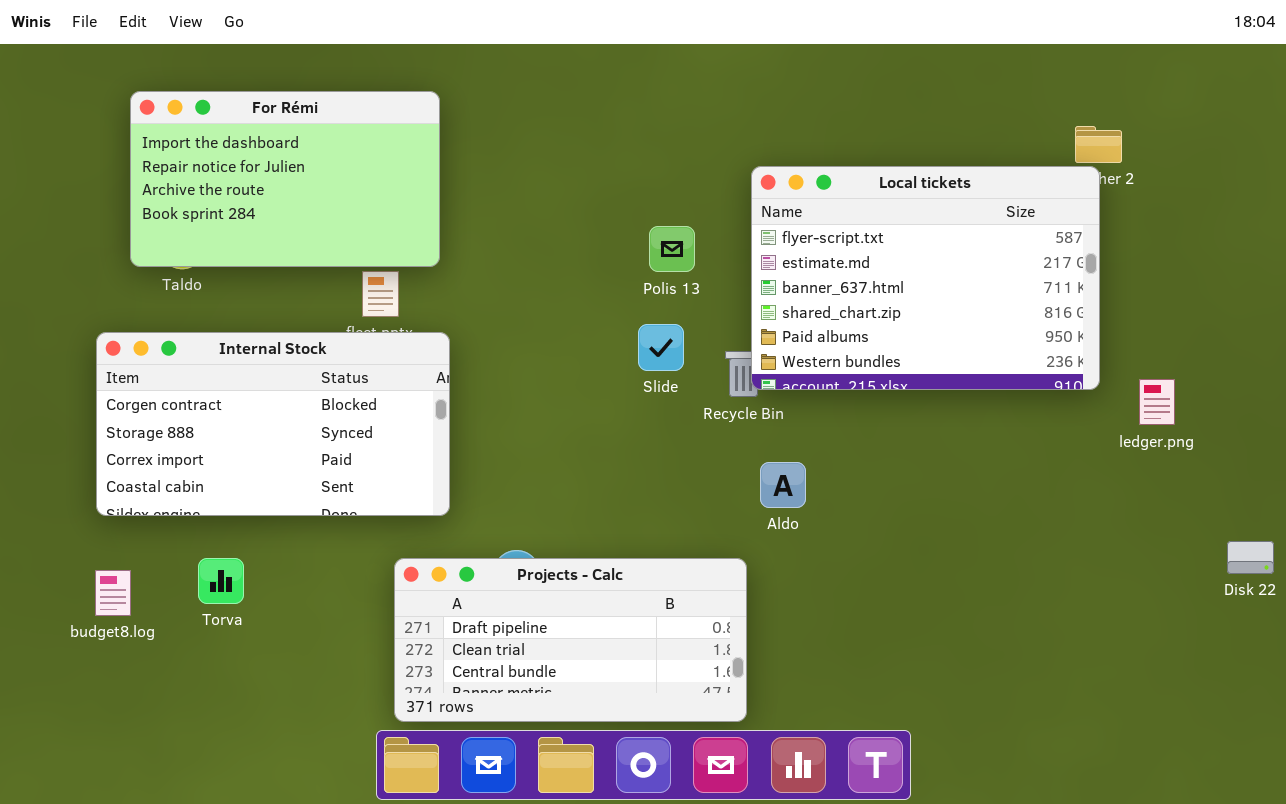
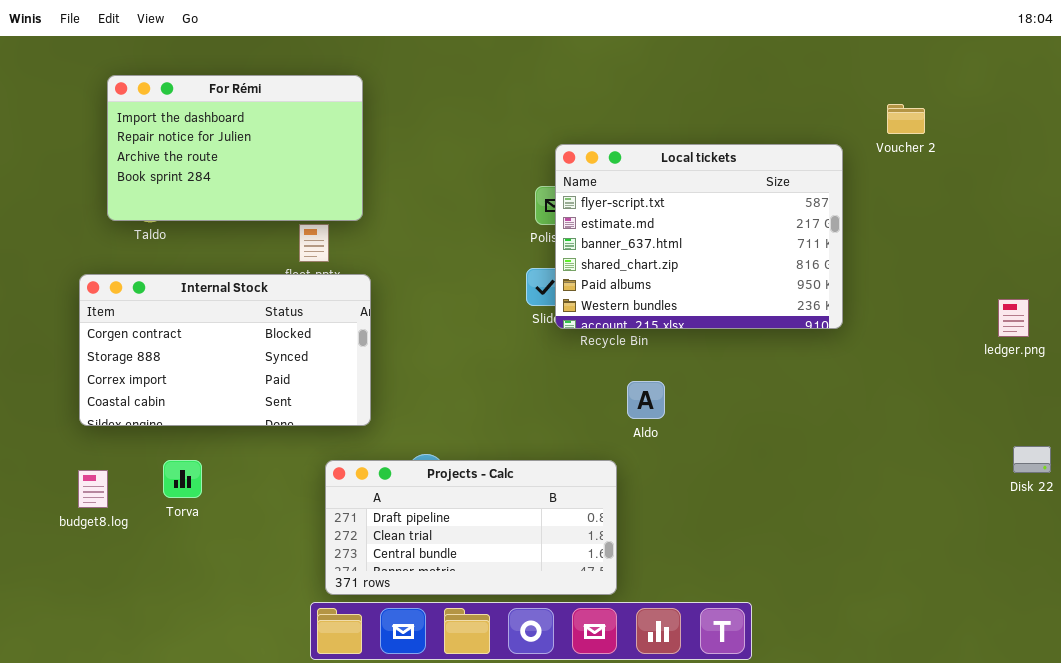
Local tickets: [751,166,1100,390] -> [555,144,843,329], moved
ledger.png: [1139,379,1175,425] -> [998,299,1029,337], moved

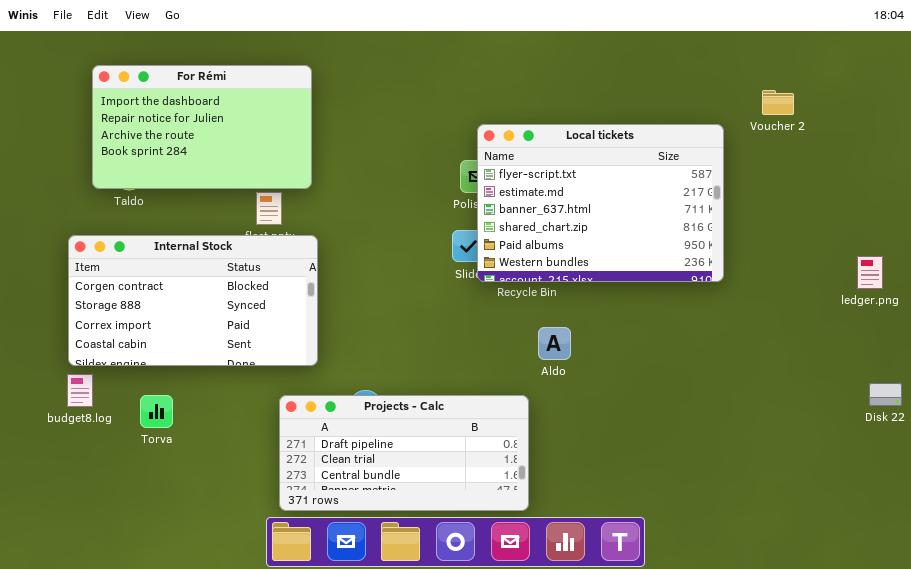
budget8.log: [78,470,108,508] -> [67,374,93,407], moved

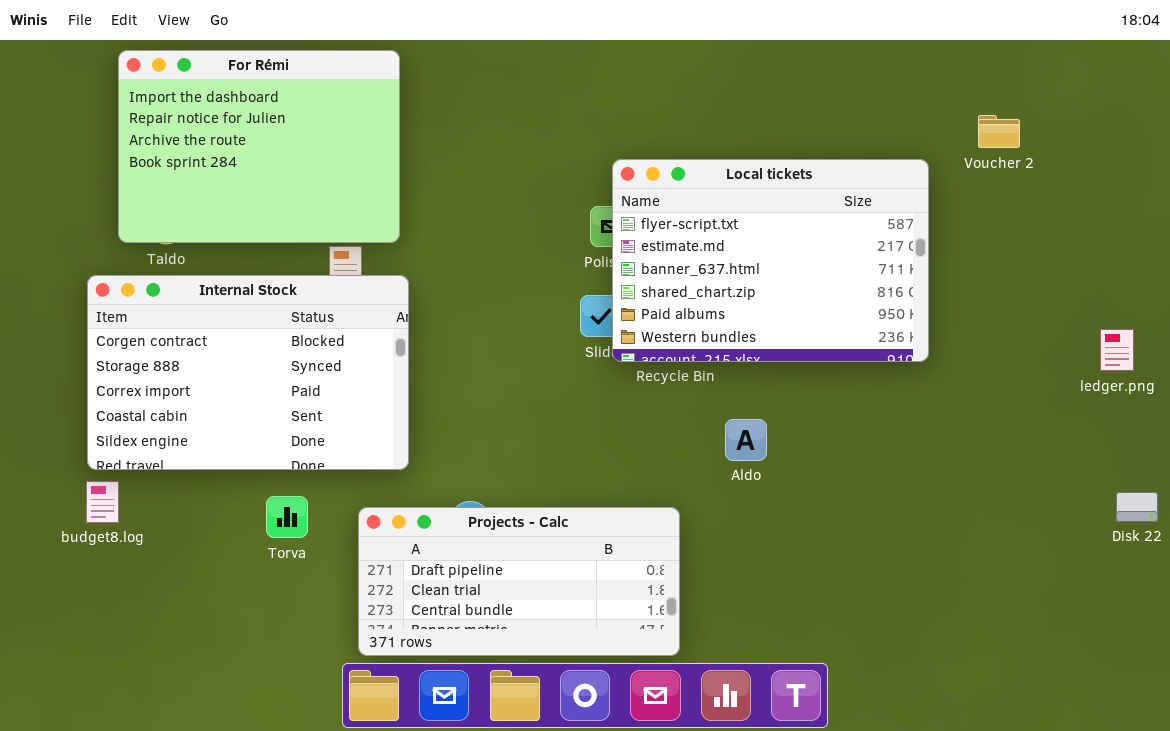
For Rémi: [92,65,312,189] -> [118,50,400,243], resized
Internal Stock: [68,235,318,366] -> [87,275,409,470], resized
Aldo: [538,327,571,360] -> [725,419,767,461], moved
Torva: [140,395,173,428] -> [266,496,308,538], moved

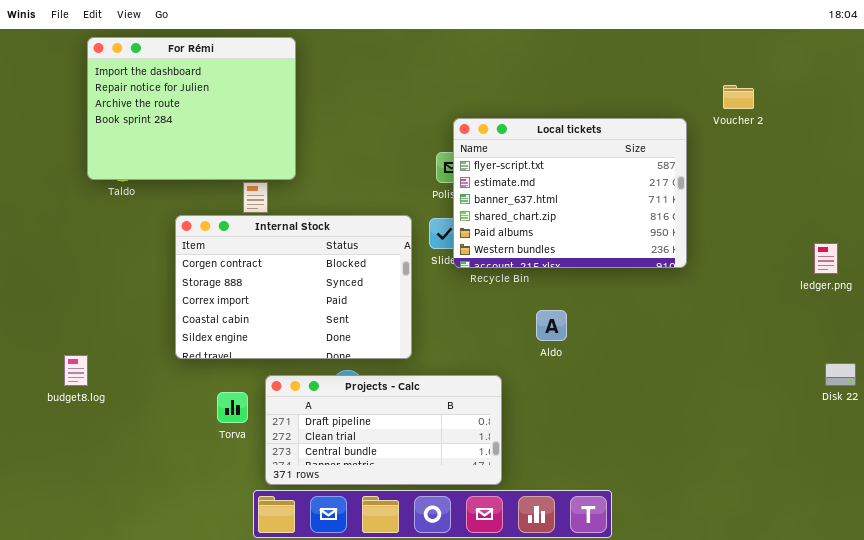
Internal Stock: [87,275,409,470] -> [175,215,412,359], moved
Torva: [266,496,308,538] -> [217,392,248,423], moved

